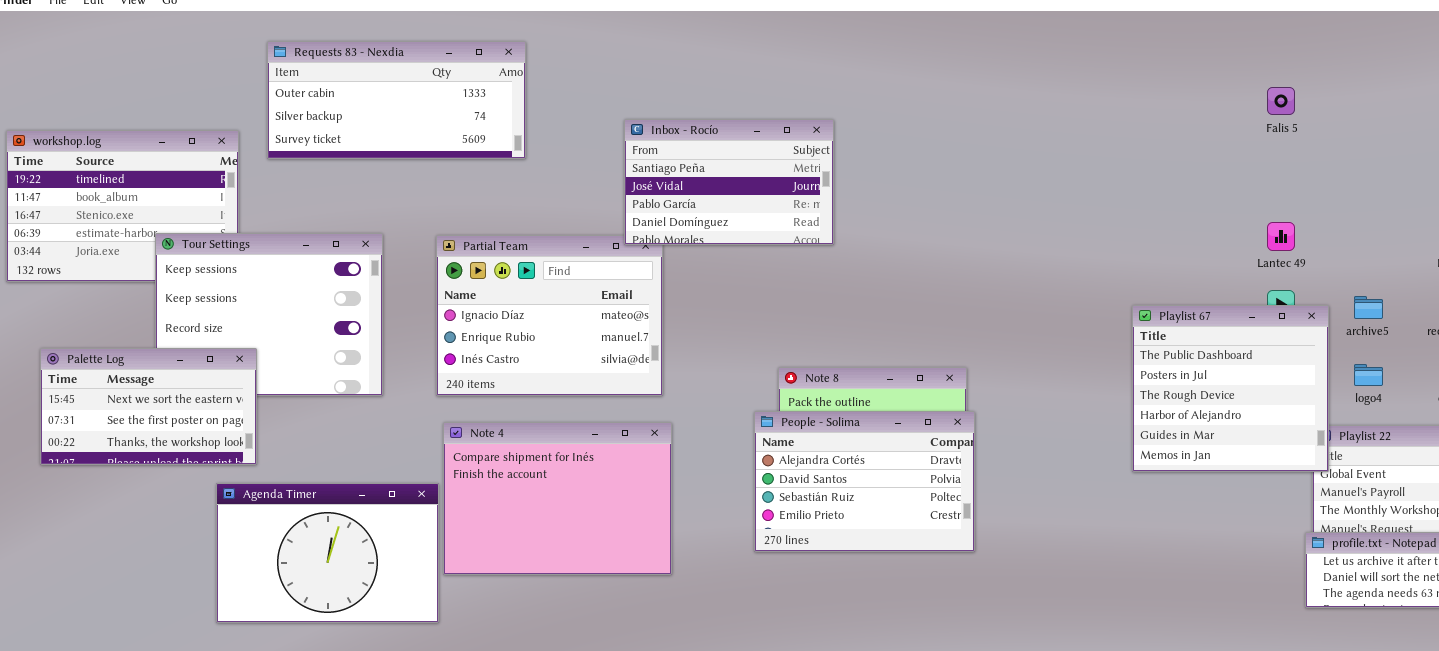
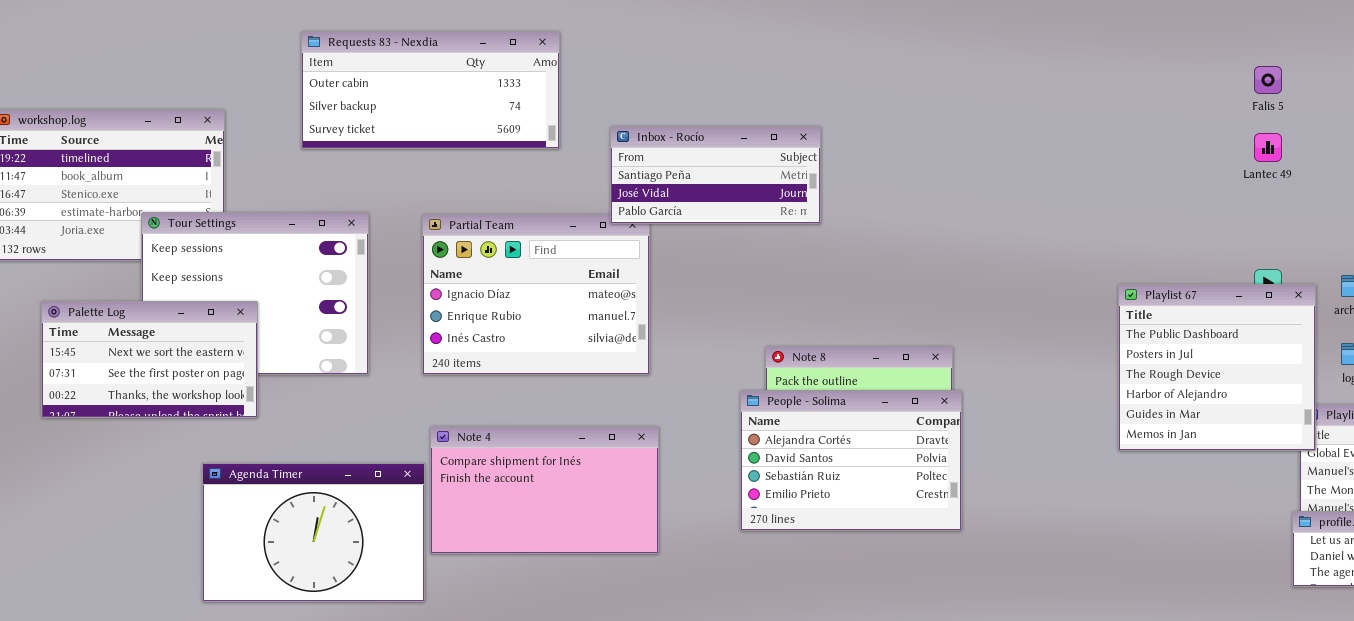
Requests 83 - Nexdia: [267,41,526,159] -> [301,31,560,149], moved
Inbox - Rocío: [624,119,834,245] -> [610,126,821,224], resized
Lantec 49: [1267,222,1295,251] -> [1254,133,1282,162], moved
Palette Log: [40,348,257,465] -> [41,301,258,418], moved
Note 4: [443,422,672,575] -> [430,426,659,554], resized

